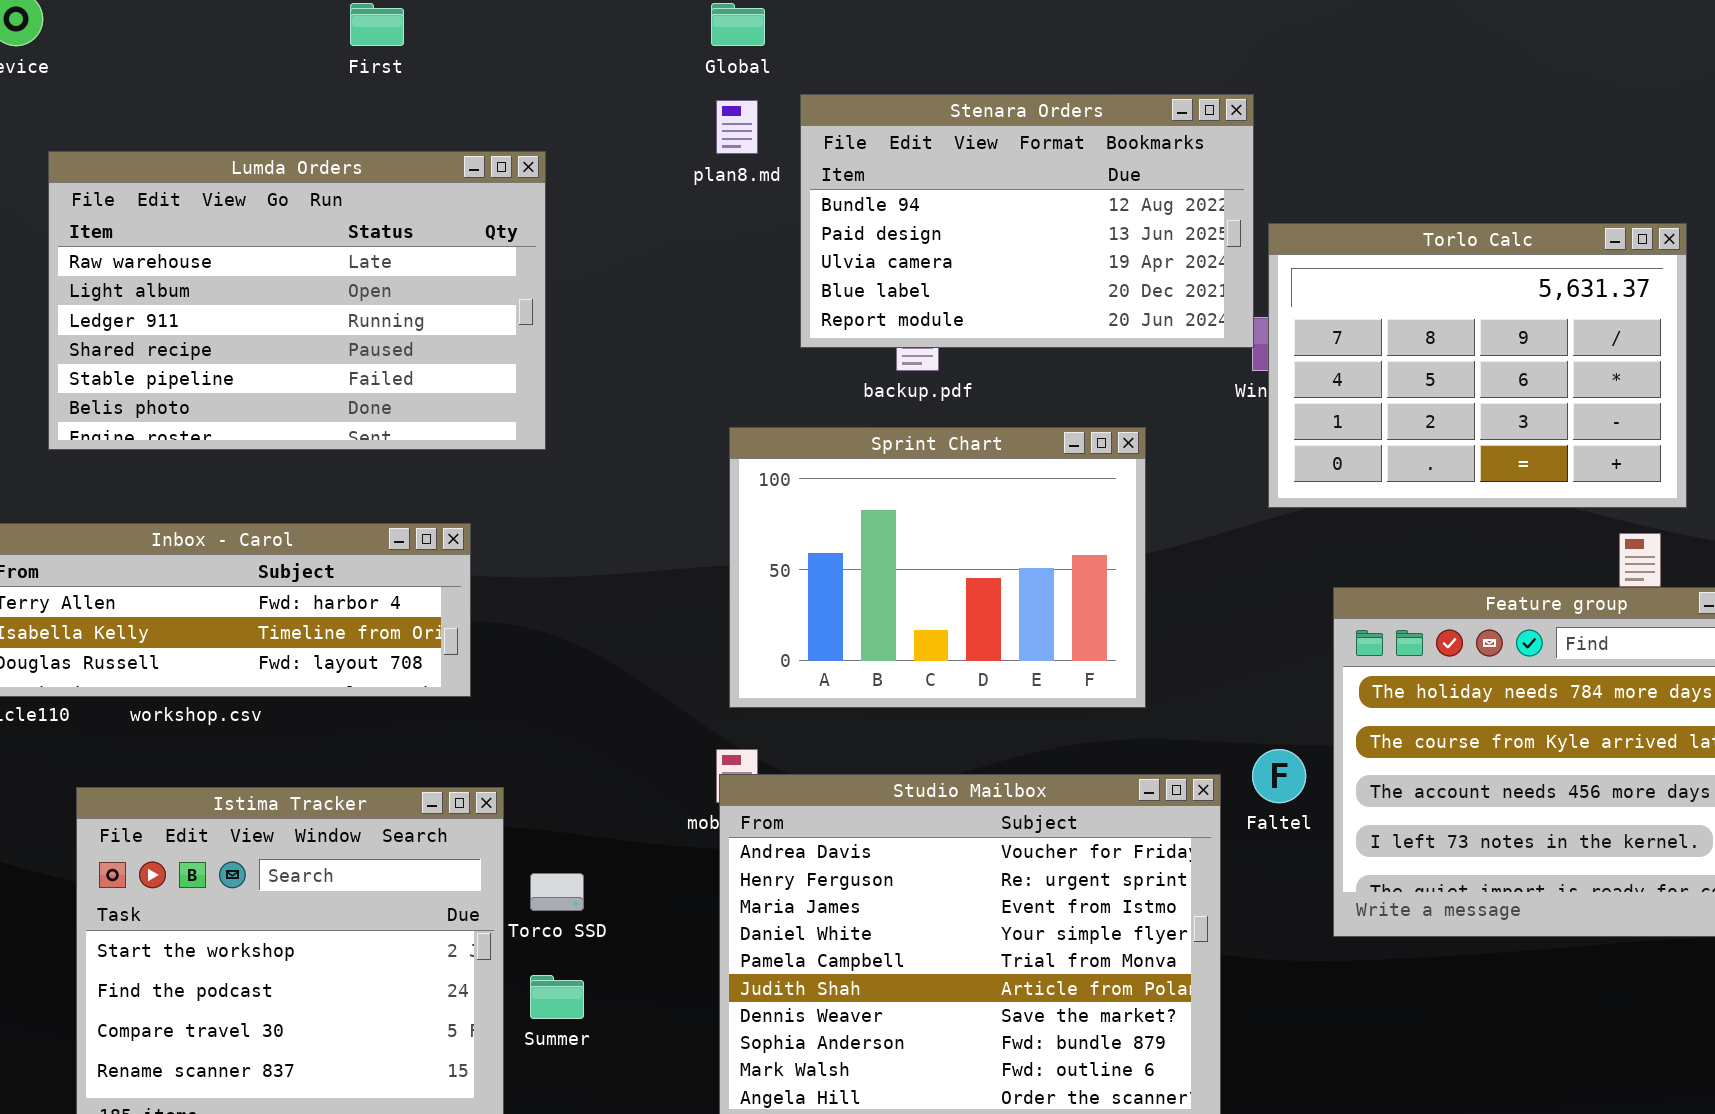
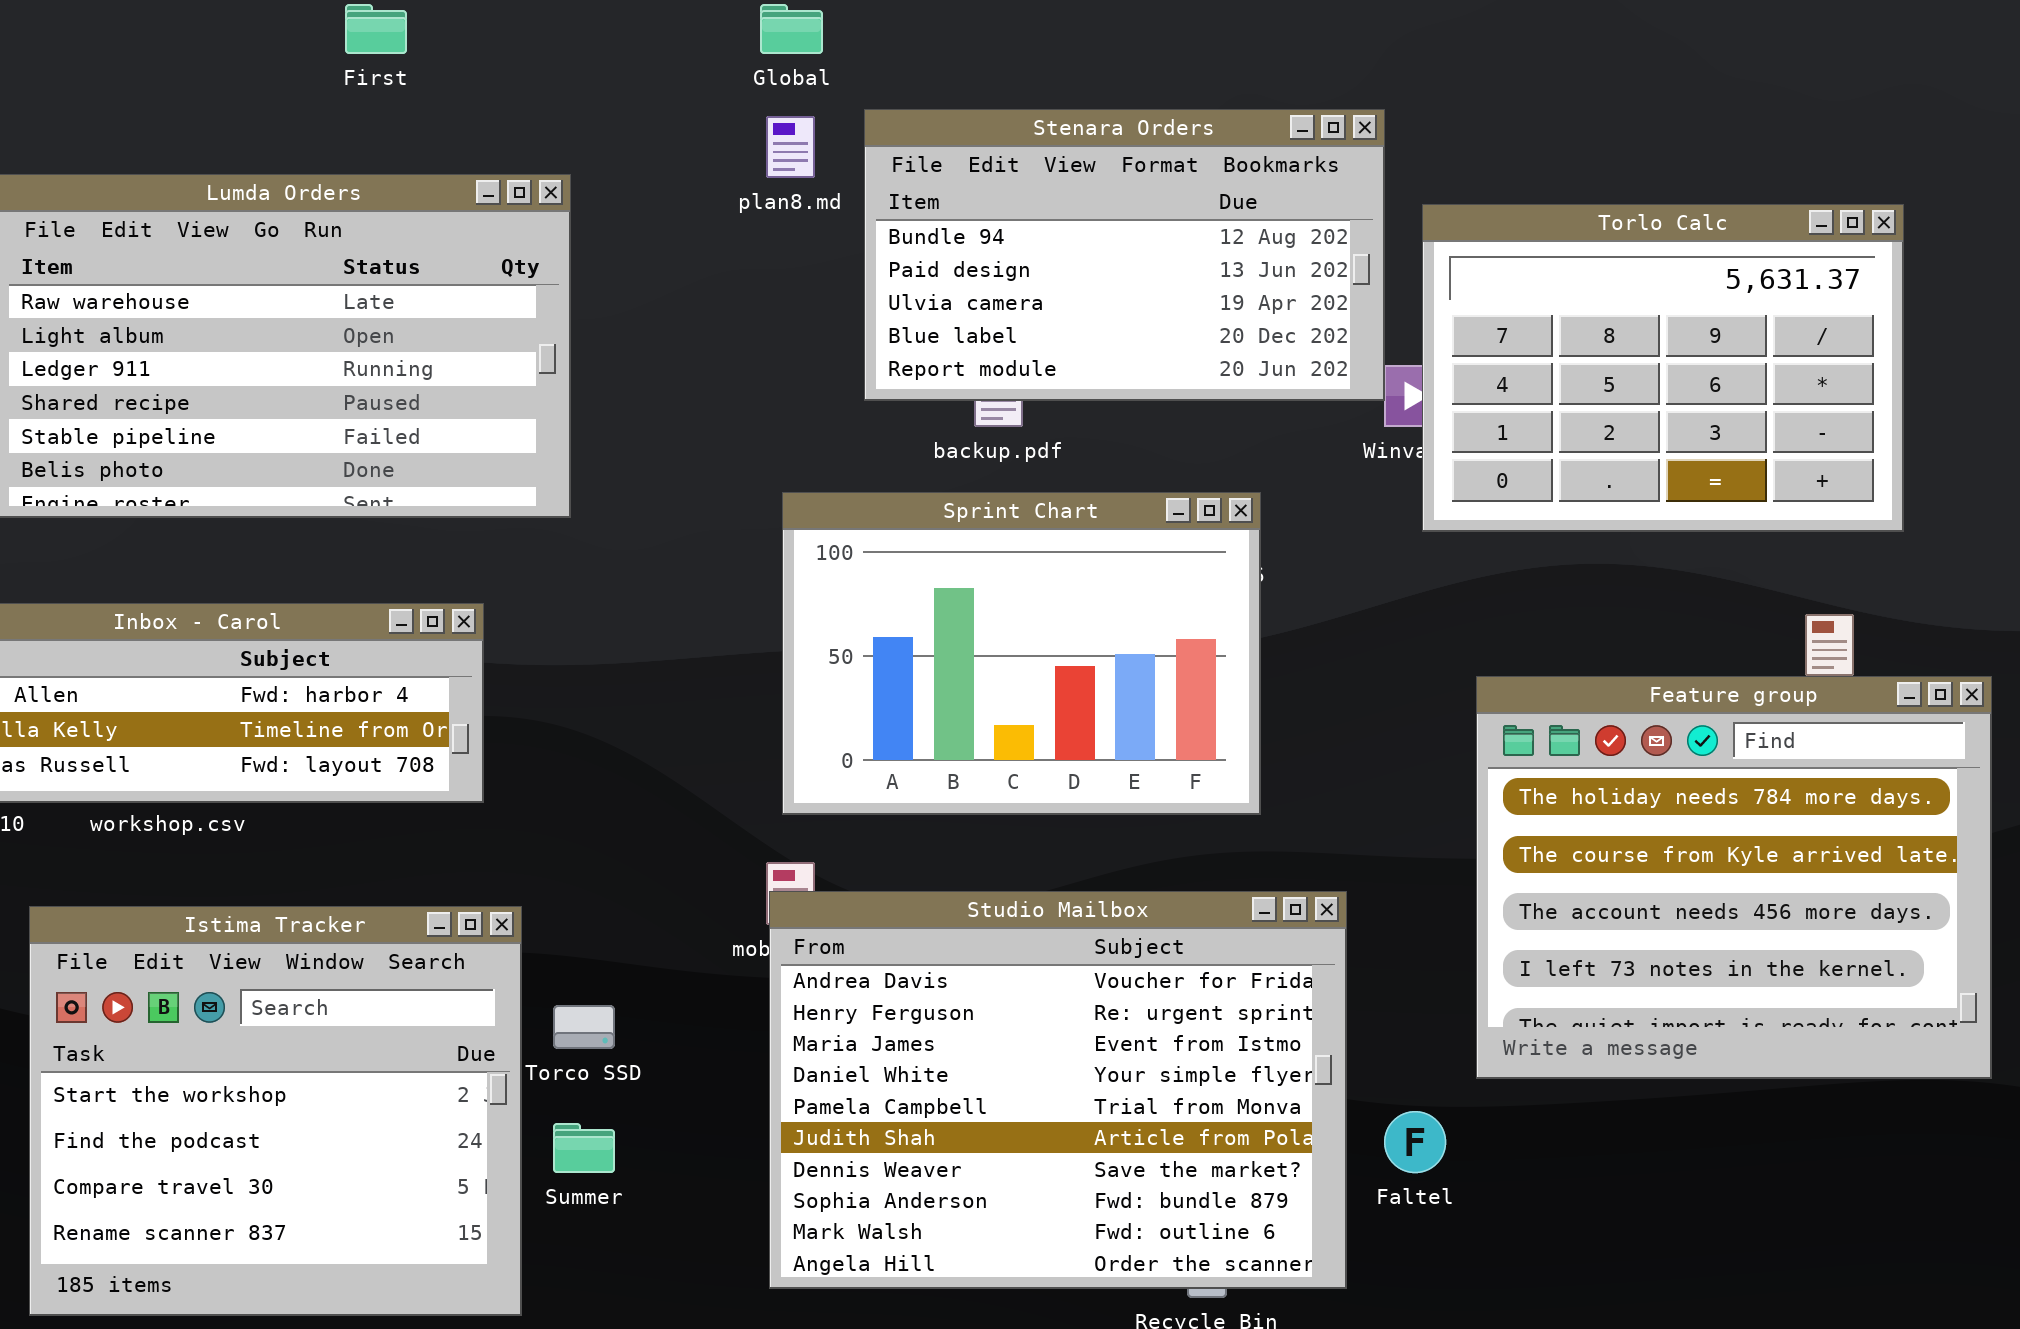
Torlo Calc: [1268,223,1687,508] -> [1422,204,1904,532], moved
Faltel: [1252,749,1306,803] -> [1384,1111,1446,1173], moved

